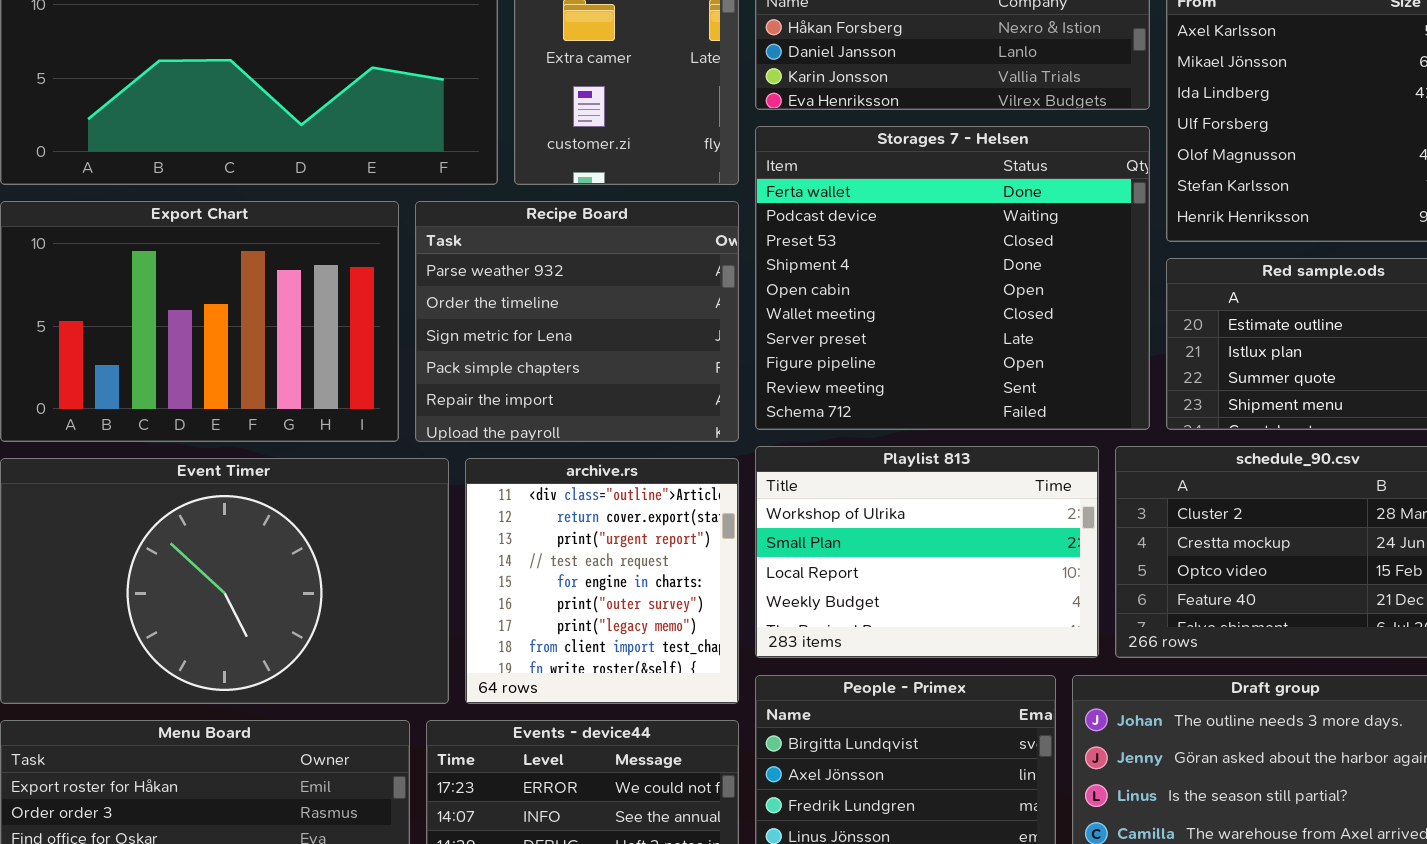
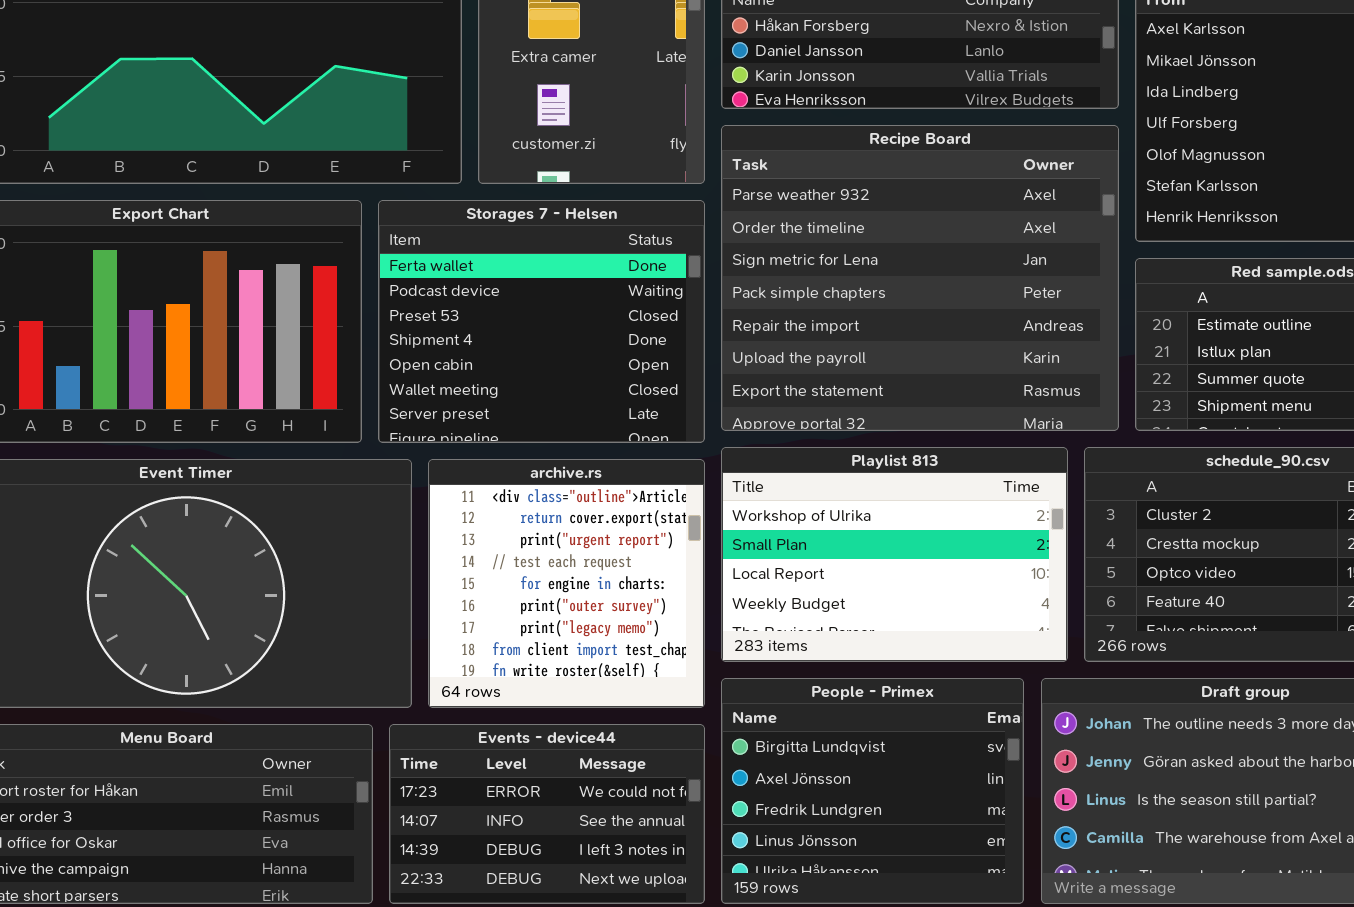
Storages 7 - Helsen: [755,126,1150,430] -> [378,200,705,443], moved, resized
Recipe Board: [415,201,739,442] -> [721,125,1119,431], moved, resized

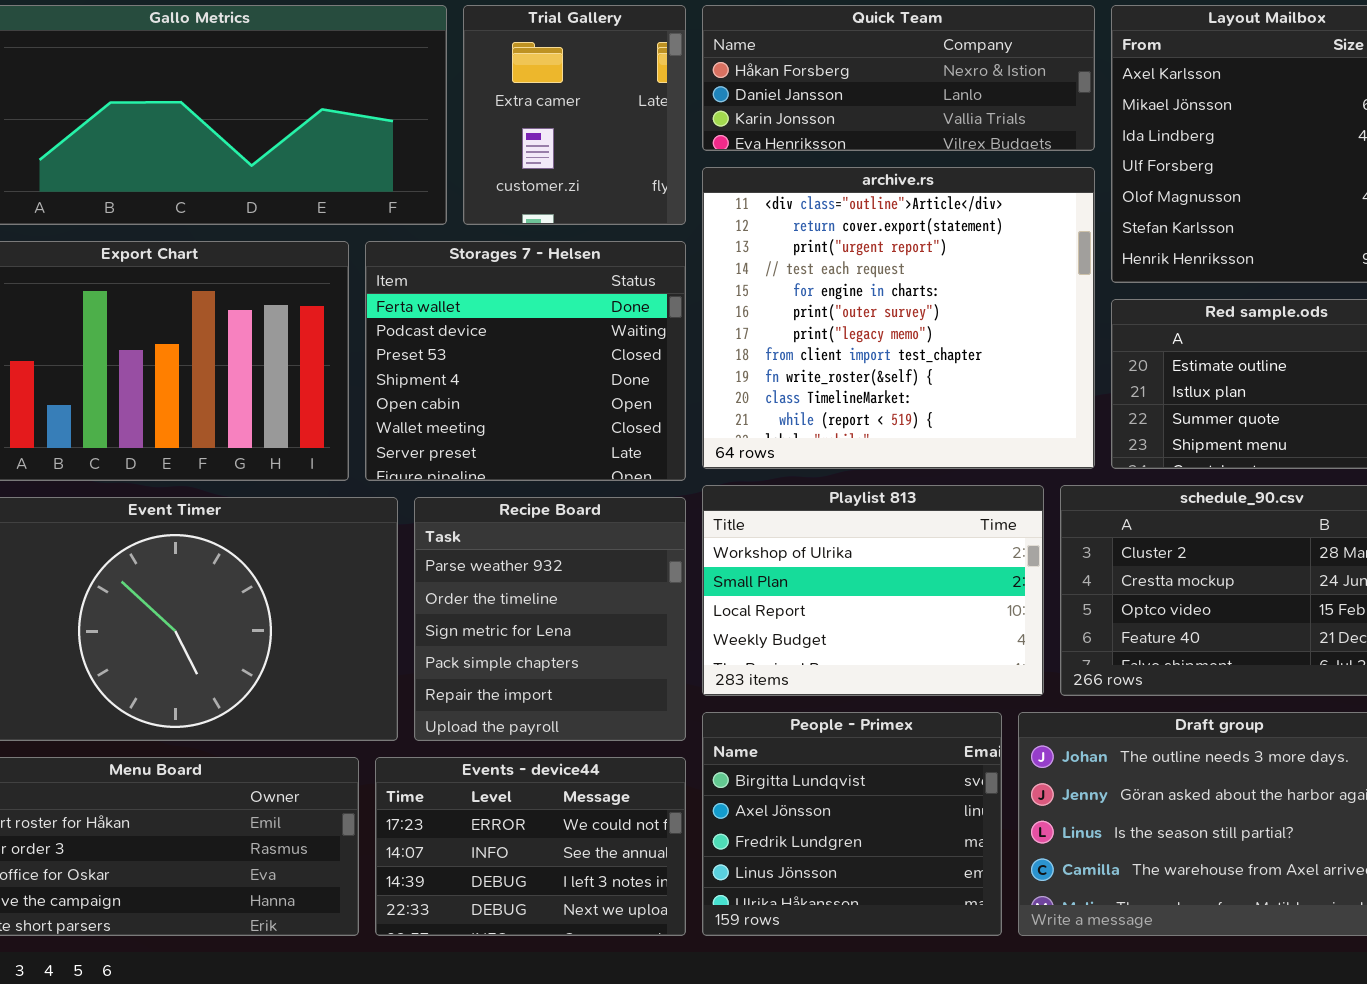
Recipe Board: [721,125,1119,431] -> [414,497,686,741], moved, resized
archive.rs: [428,459,705,708] -> [702,167,1095,469], moved, resized

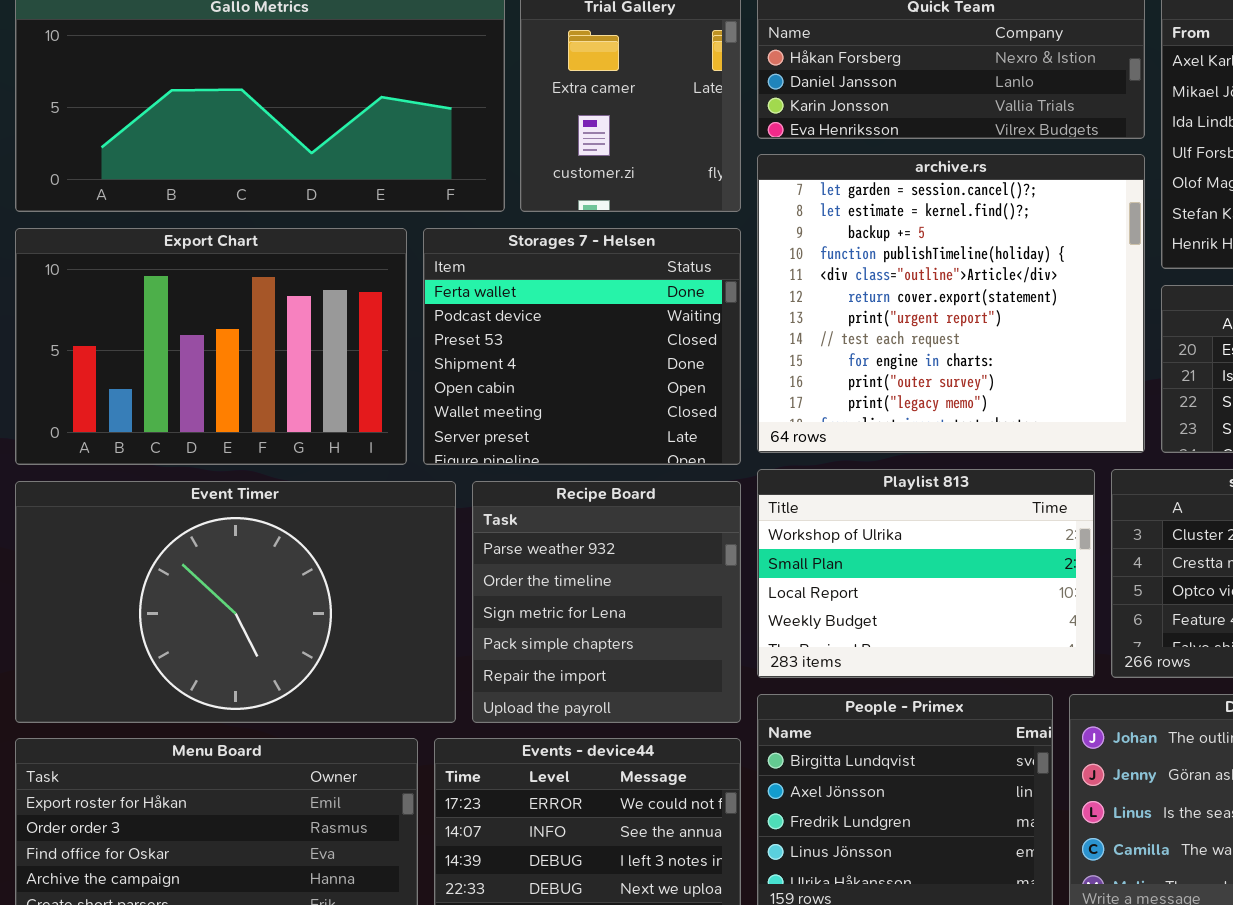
archive.rs: [702,167,1095,469] -> [757,154,1145,453], scrolled up 4 rows

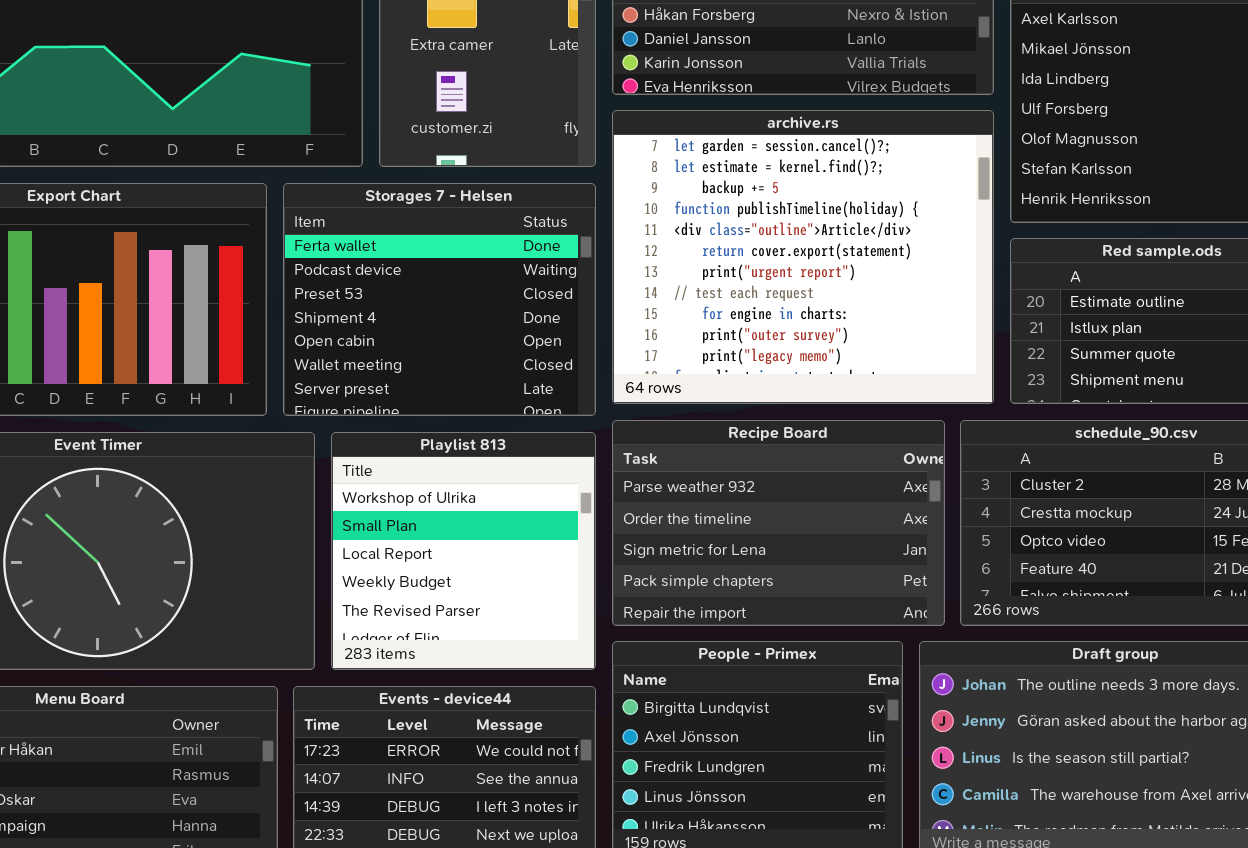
Playlist 813: [757,469,1095,678] -> [331,432,596,670], moved, resized
Recipe Board: [472,481,741,723] -> [612,420,945,626], moved, resized

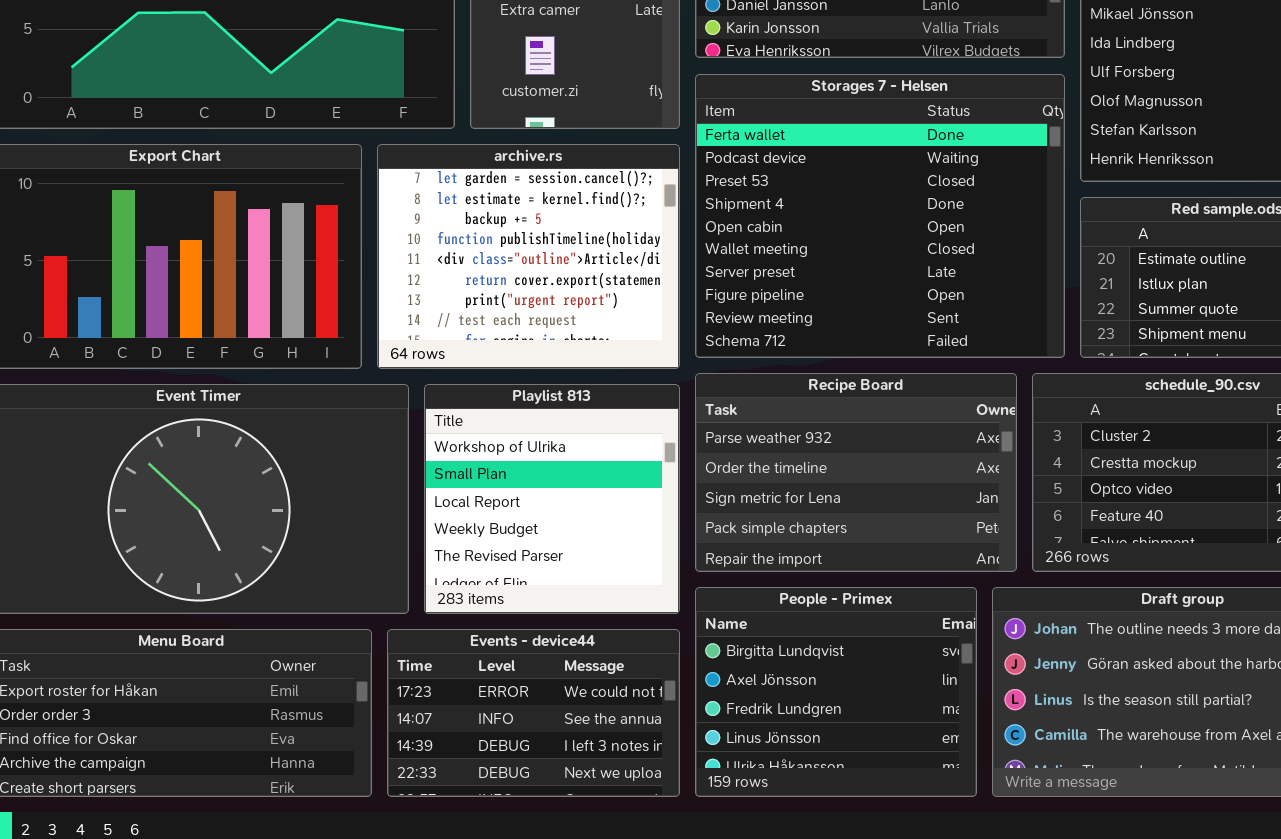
archive.rs: [612,110,994,404] -> [377,144,680,369], moved, resized
Storages 7 - Helsen: [283,183,596,416] -> [695,74,1065,358], moved, resized

